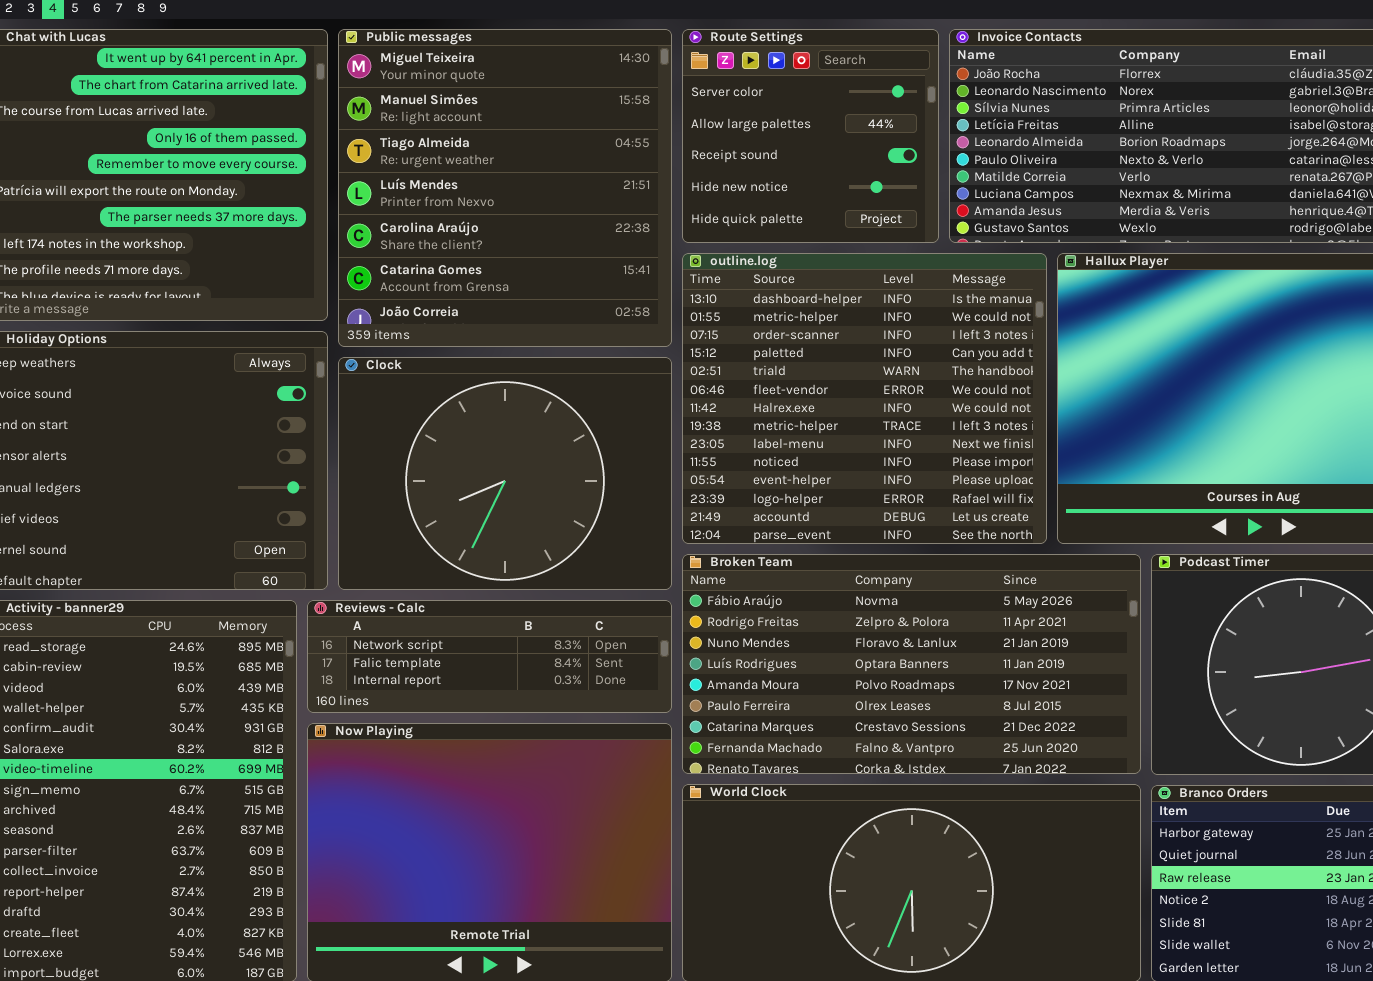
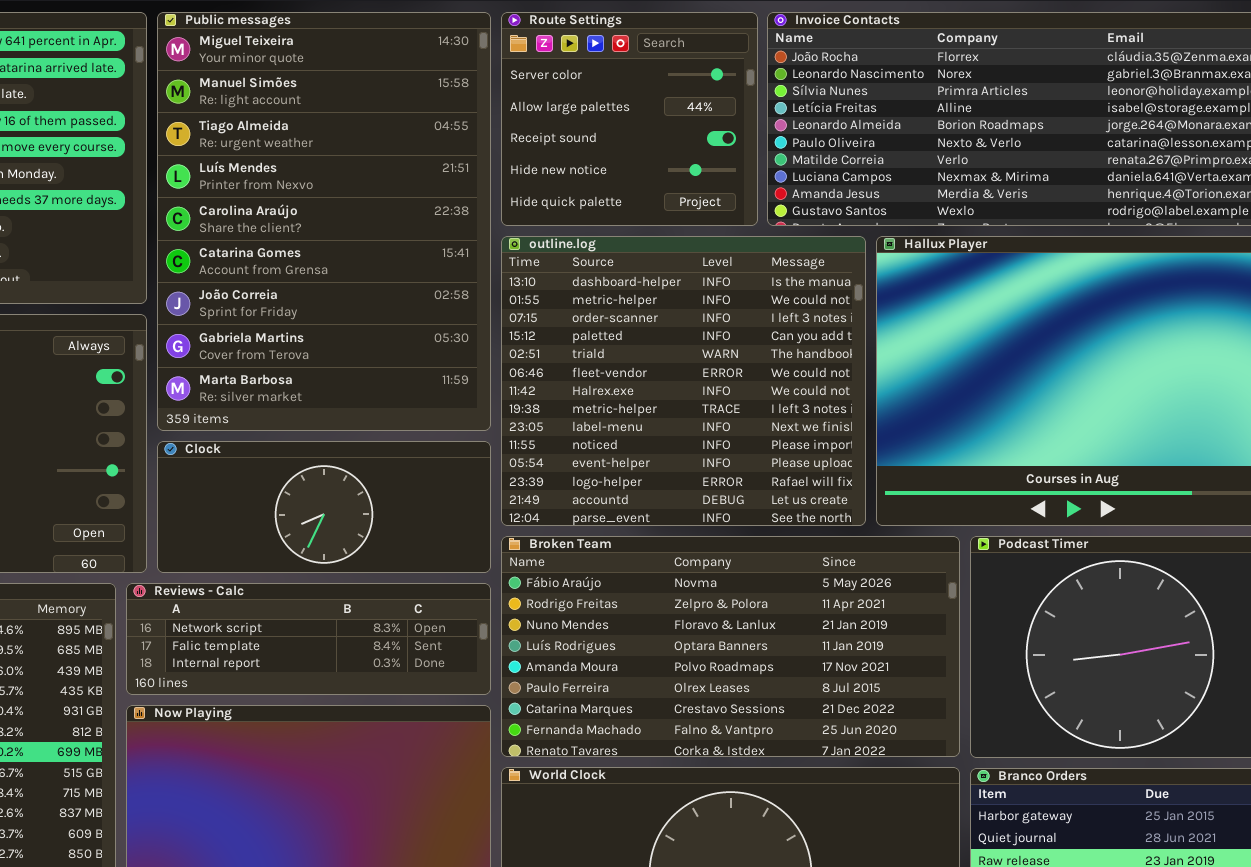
Public messages: [338,29,672,347] -> [157,12,491,431], resized
Clock: [338,357,672,590] -> [157,441,491,573], resized

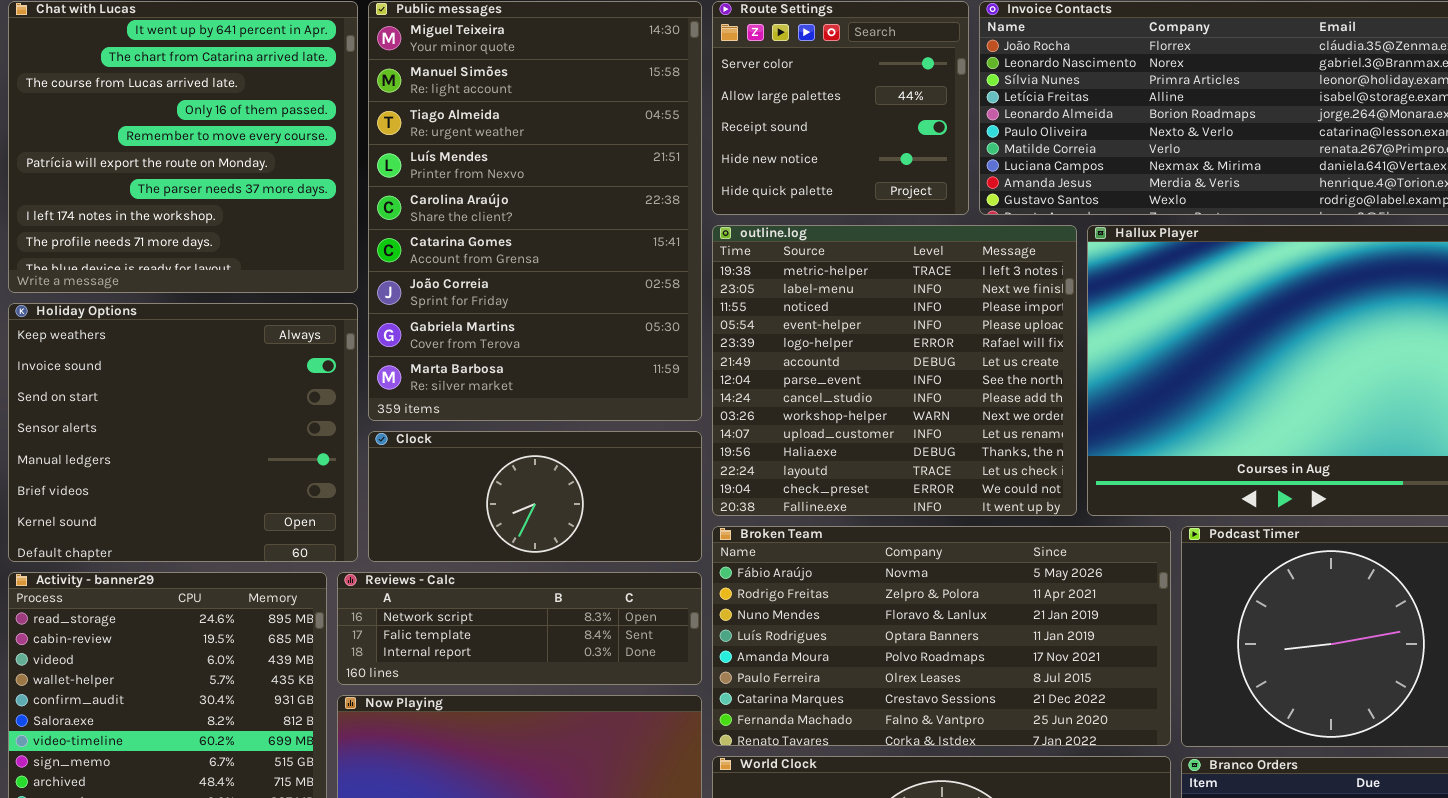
outline.log: [501,236,866,526] -> [712,225,1077,516], scrolled down 7 rows

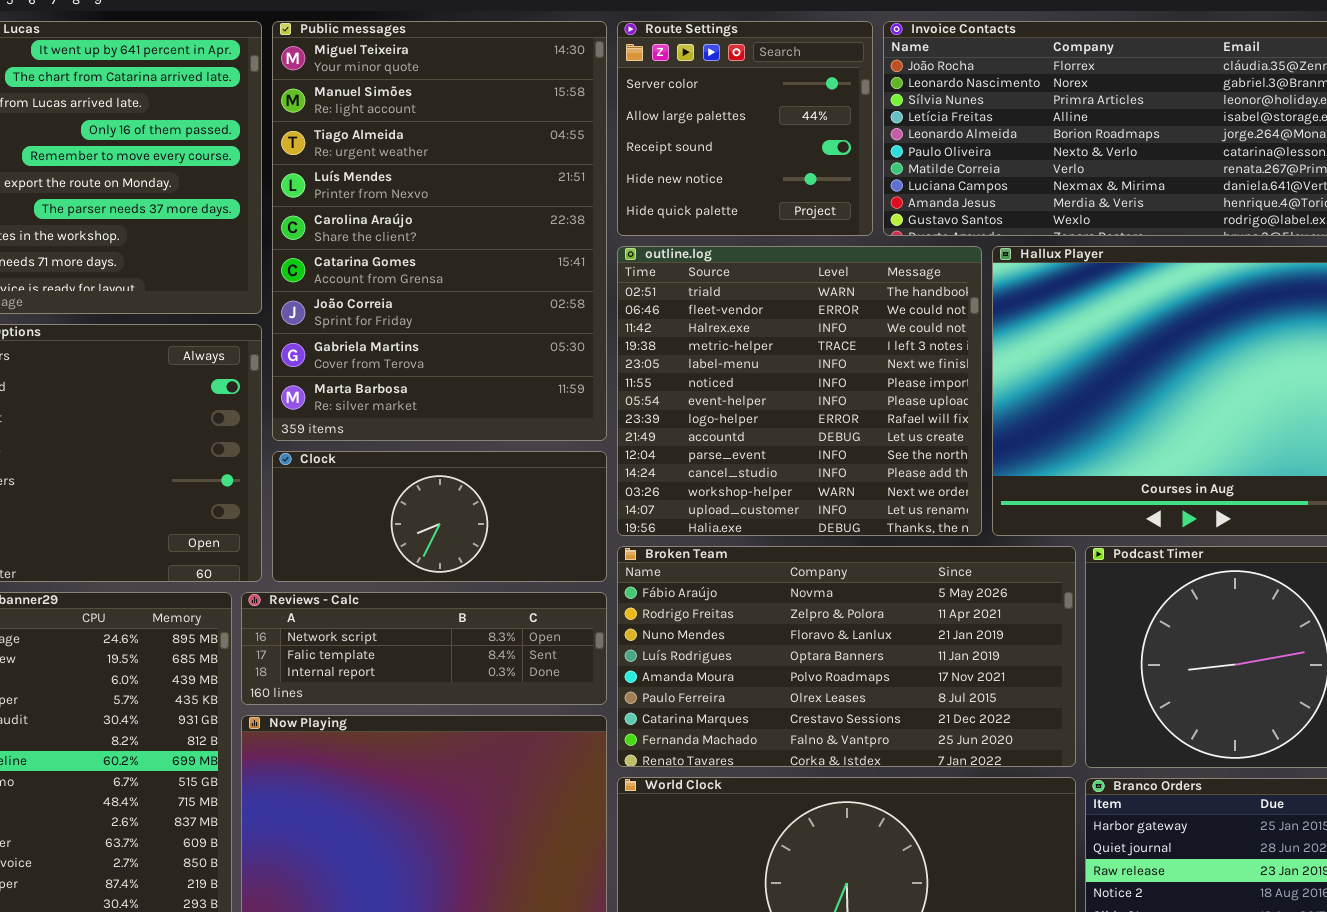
outline.log: [712,225,1077,516] -> [617,246,982,536], scrolled up 3 rows

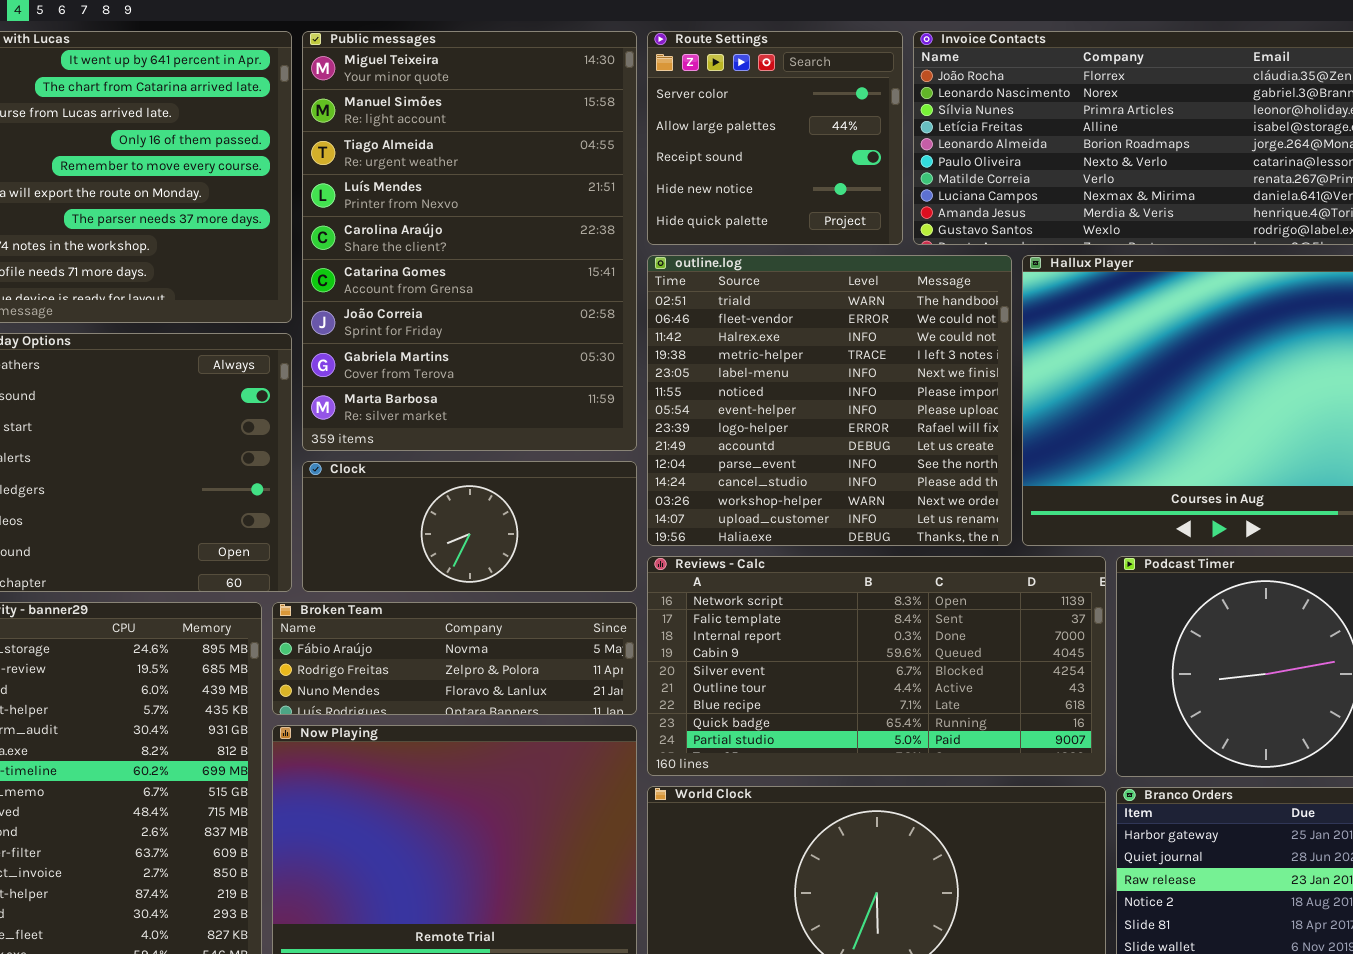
Broken Team: [617,546,1076,767] -> [272,602,637,715], moved, resized
Reviews - Calc: [241,592,607,705] -> [647,556,1106,776], moved, resized

